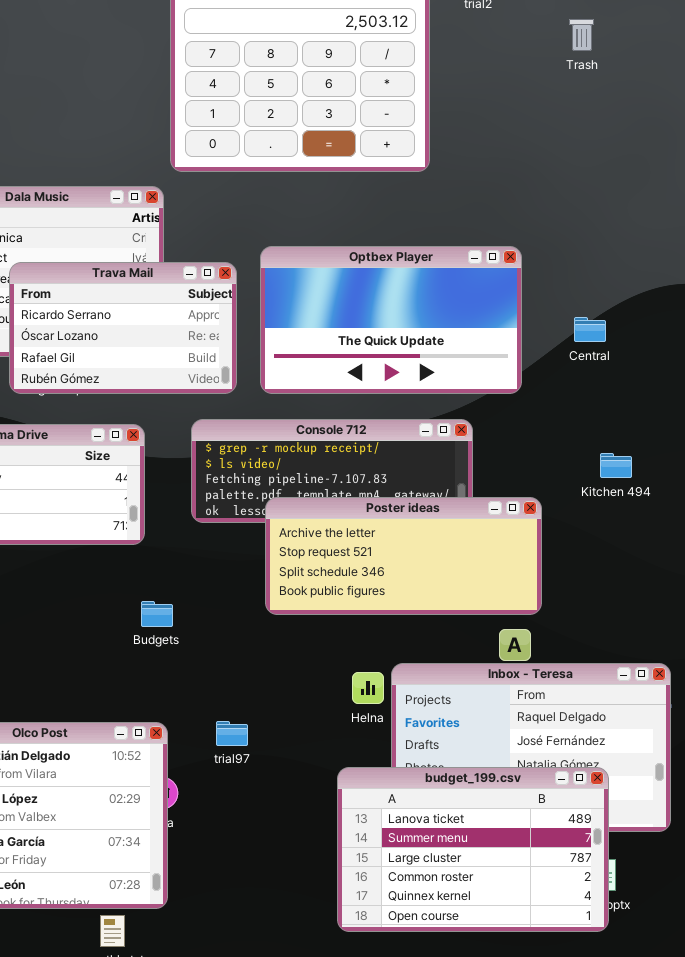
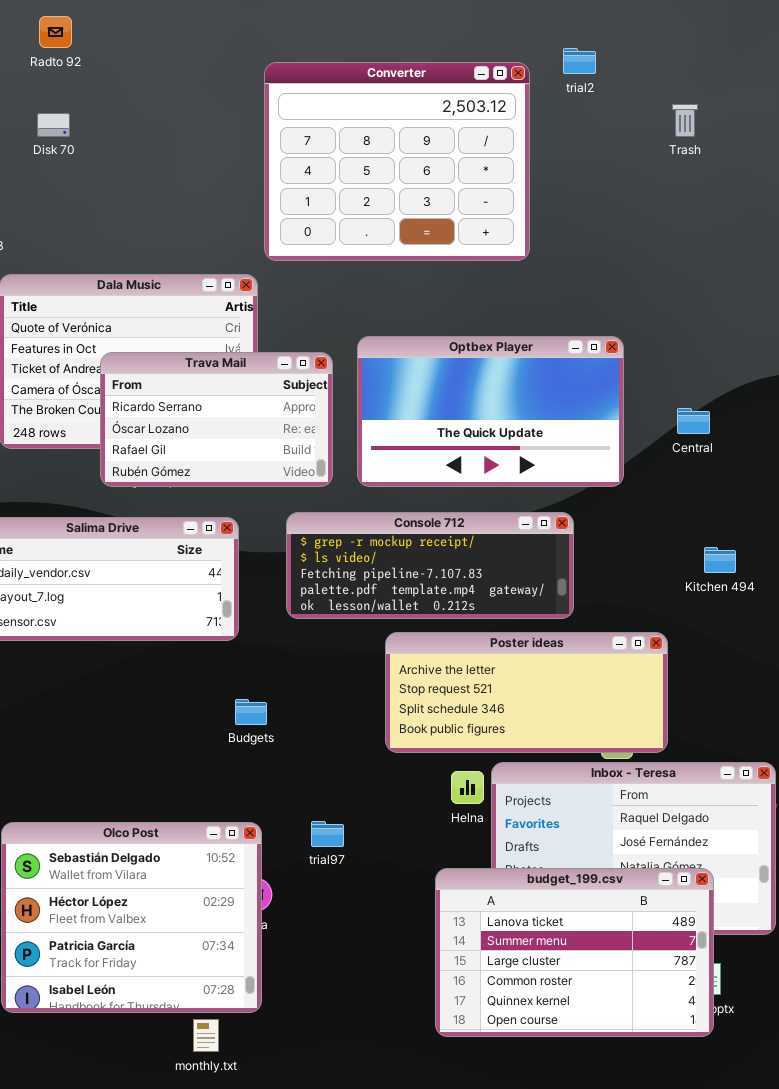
Poster ideas: [265,497,542,615] -> [385,632,668,753], moved

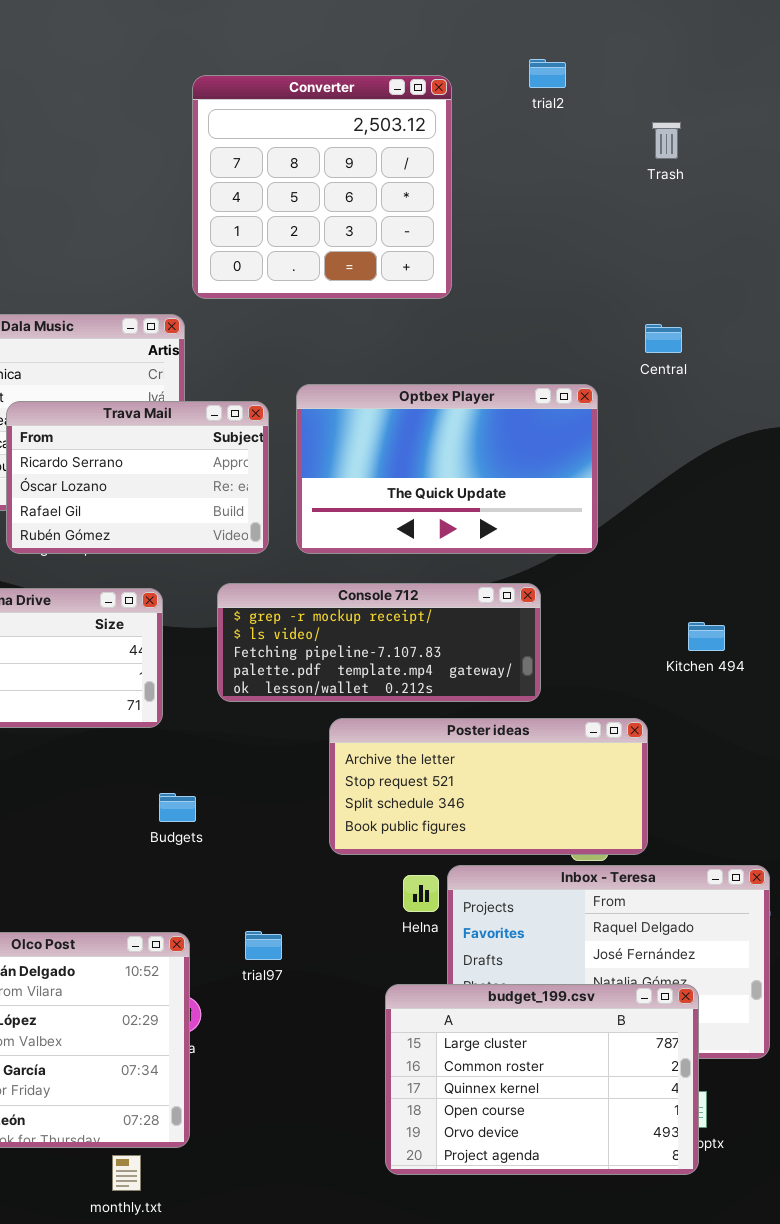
Converter: [264,62,530,261] -> [192,75,452,299], resized
Central: [677,408,710,434] -> [645,324,682,353], moved
budget_199.csv: [435,868,714,1037] -> [385,984,699,1175], scrolled down 2 rows

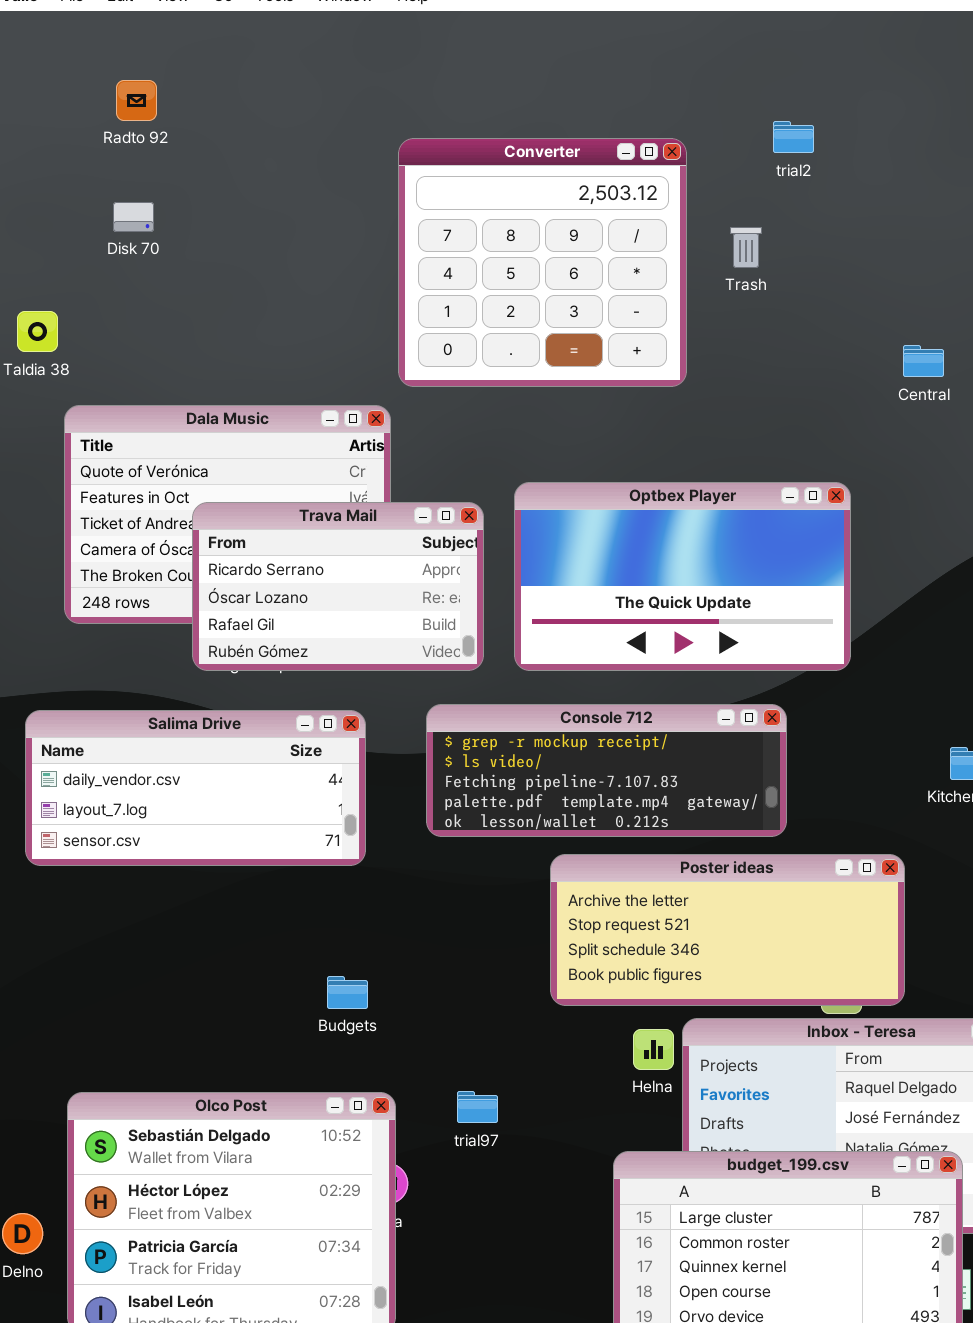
Trash: [652,122,681,159] -> [730,227,762,268], moved
Central: [645,324,682,353] -> [903,345,944,377], moved
Budgets: [159,793,196,822] -> [327,976,368,1009], moved

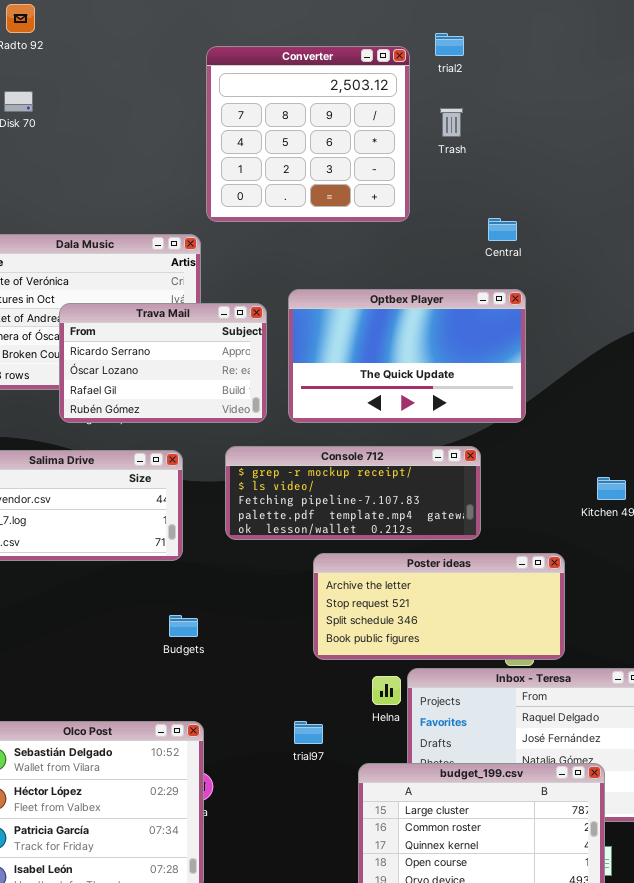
trial2: [773,121,814,153] -> [435,33,464,56], moved
Central: [903,345,944,377] -> [488,218,517,241], moved
Budgets: [327,976,368,1009] -> [169,615,198,637], moved
trial97: [457,1091,498,1123] -> [294,721,323,744], moved

